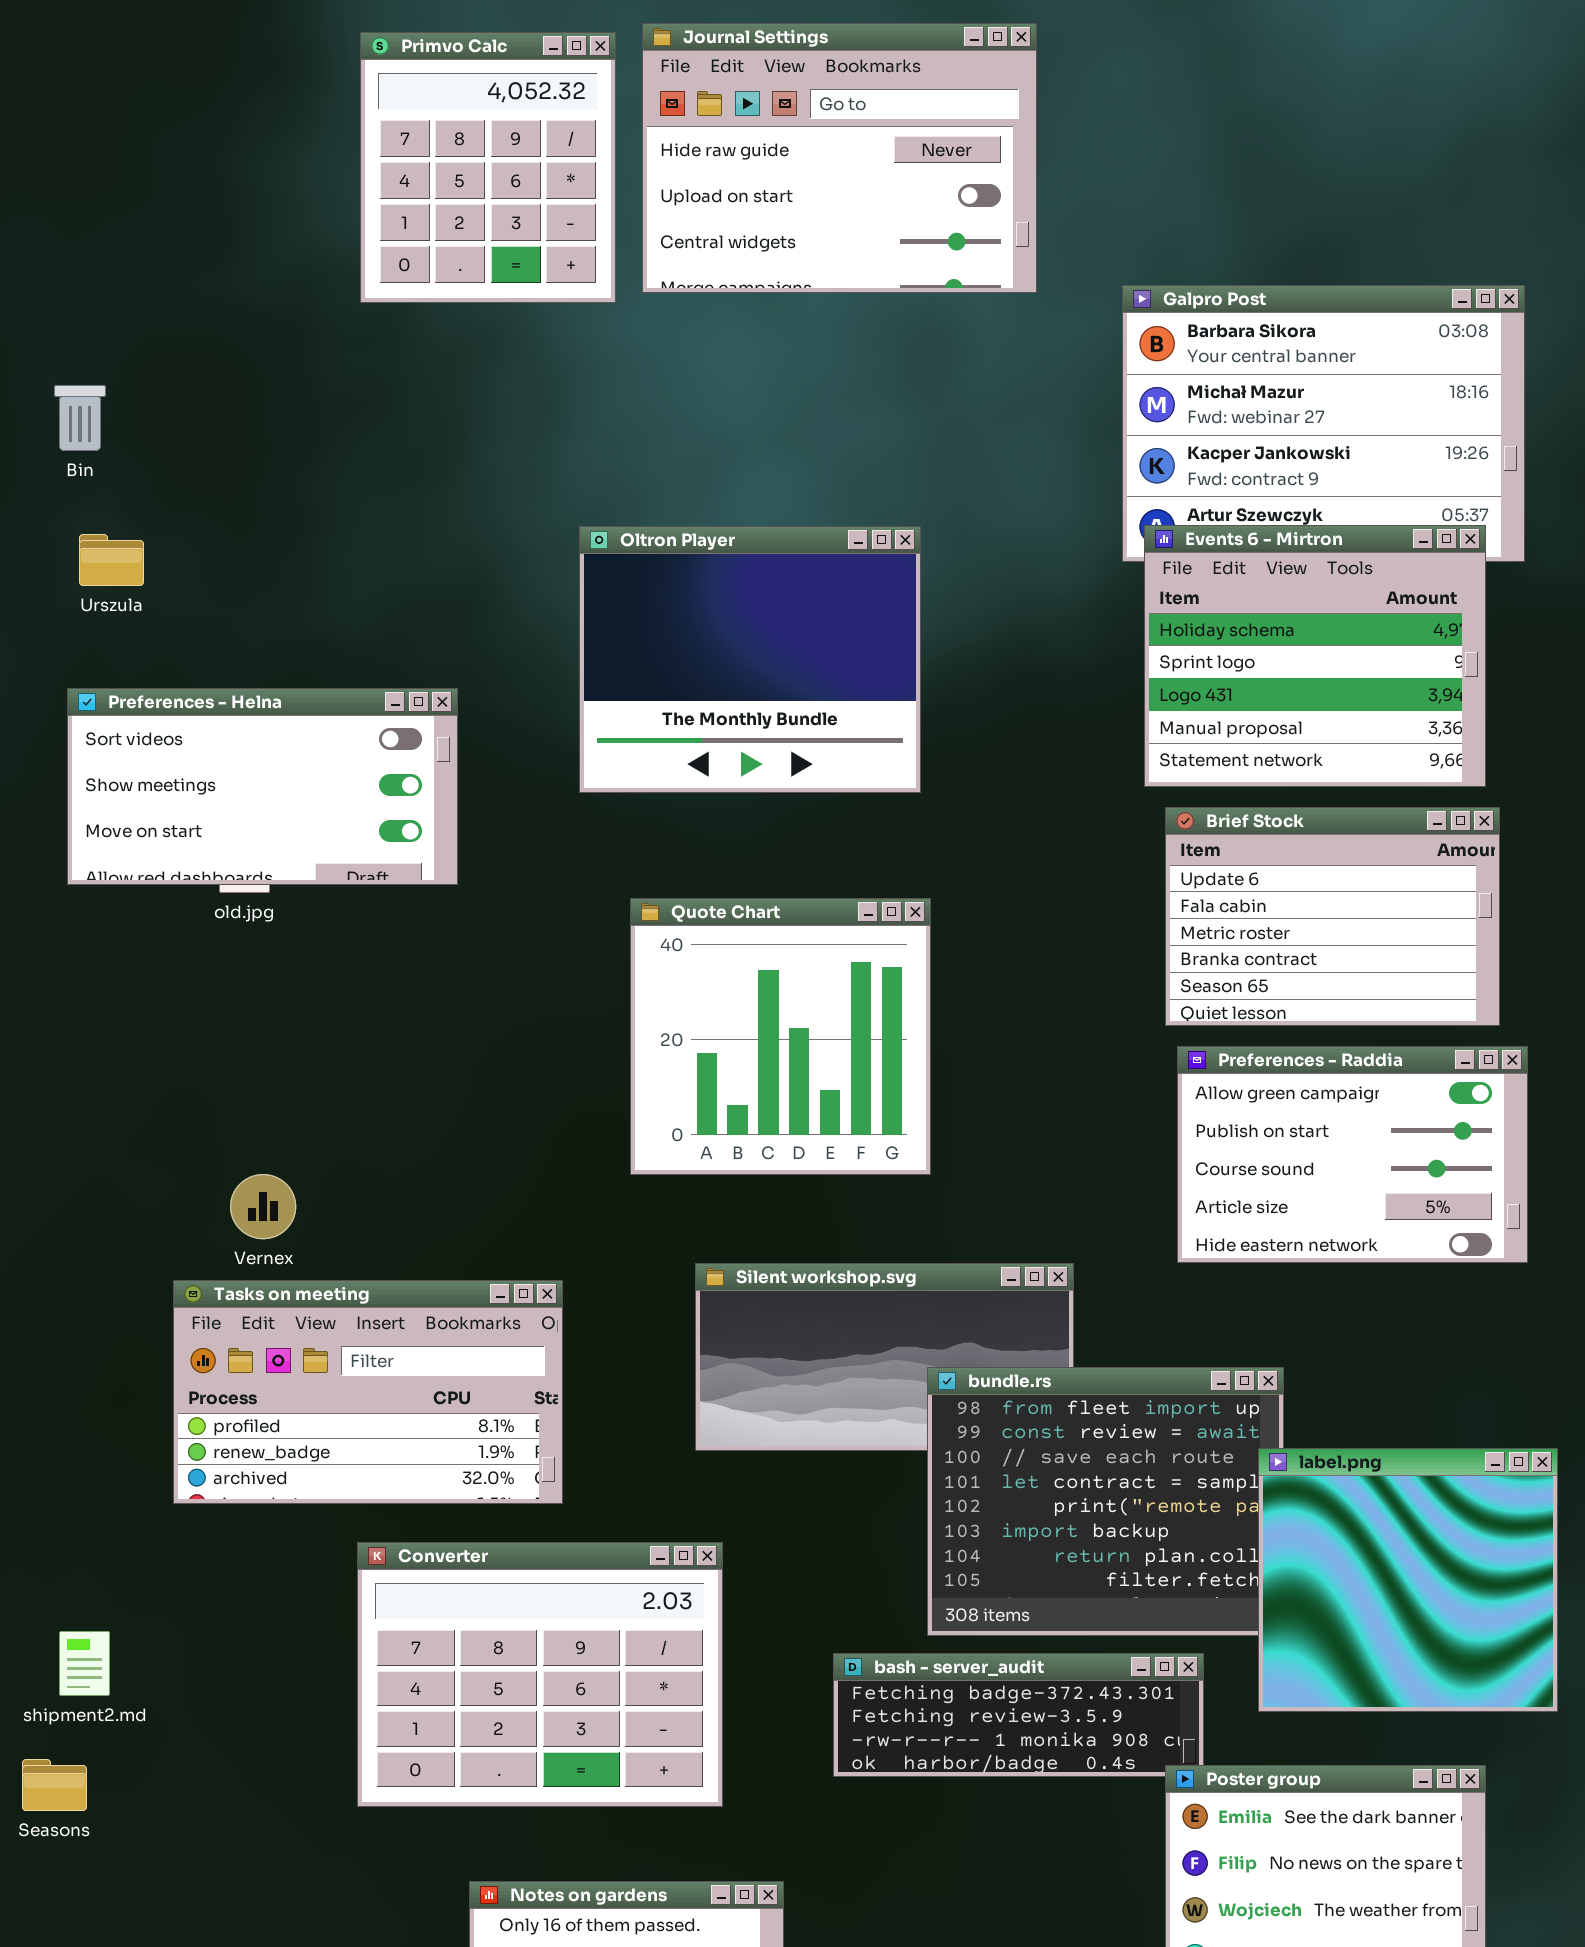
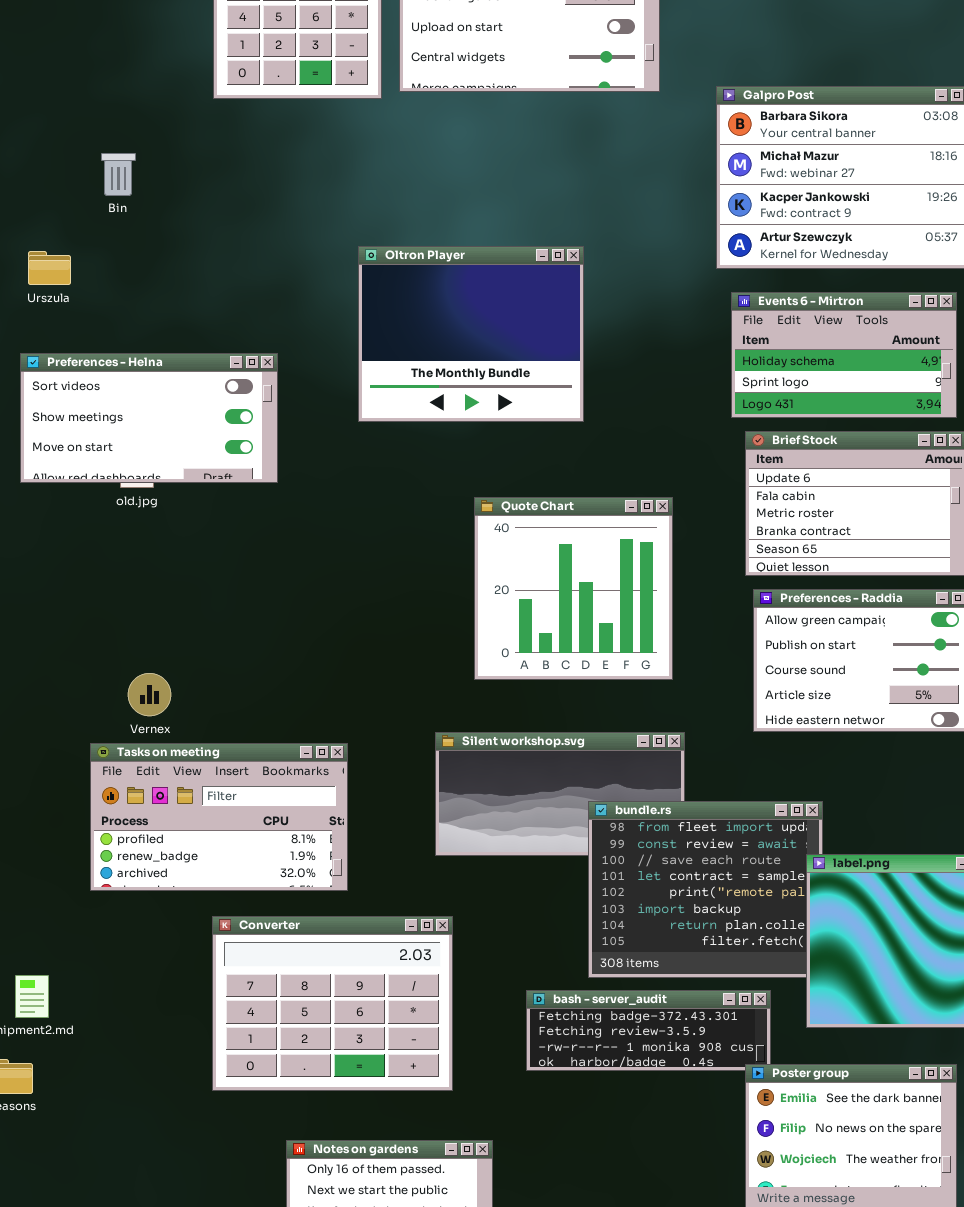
Bin: [54,385,106,451] -> [101,153,136,196], moved
Events 6 - Mirtron: [1144,525,1486,787] -> [731,292,957,418], resized
Quote Chart: [630,898,931,1175] -> [474,497,673,680], moved

